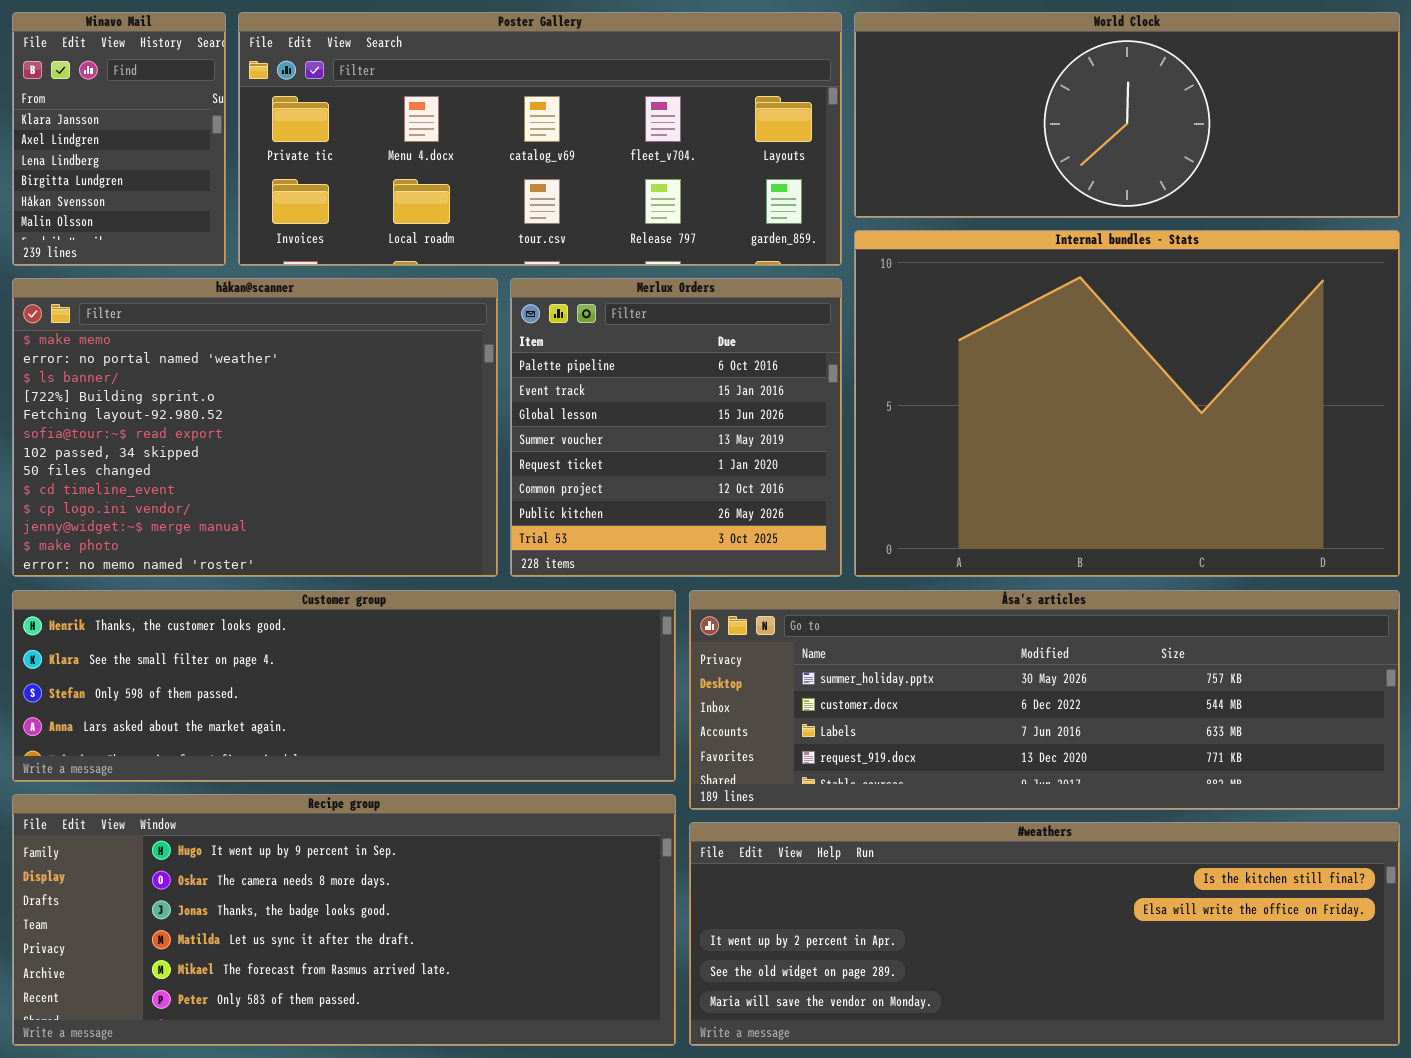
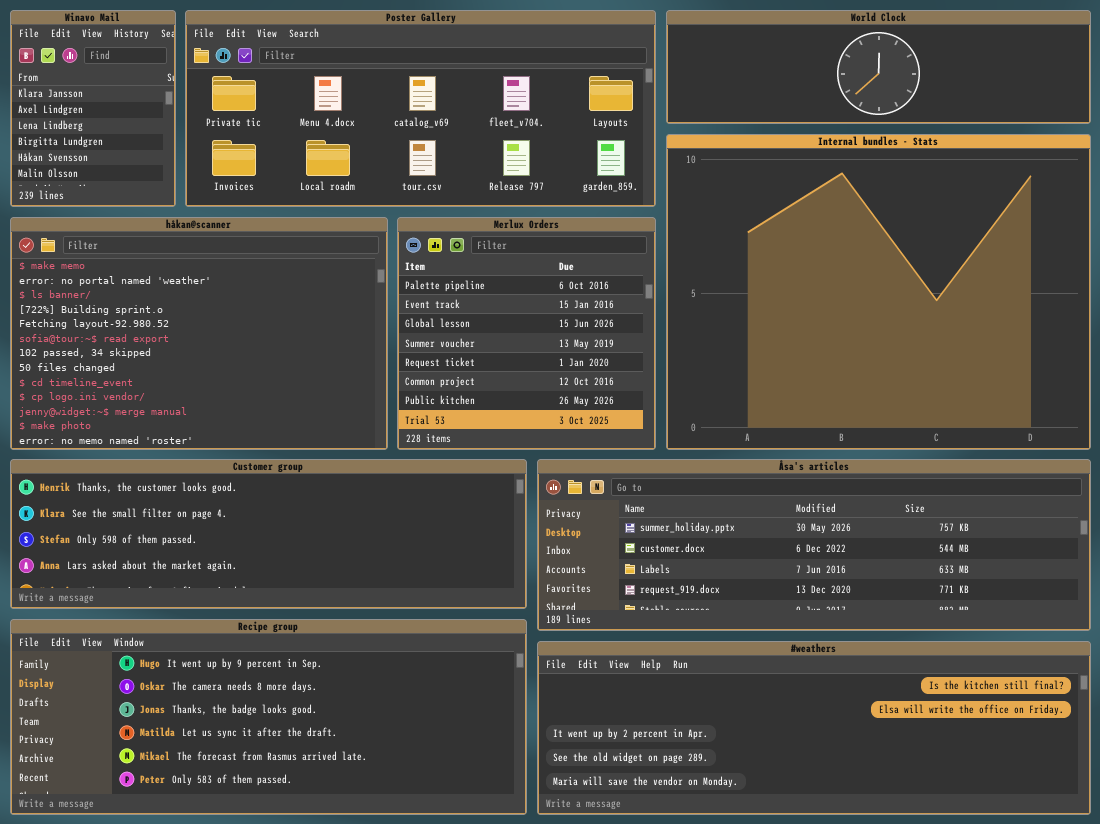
World Clock: [854,12,1400,218] -> [666,10,1091,124], resized
Internal bundles - Stats: [854,230,1400,577] -> [666,134,1091,450], resized

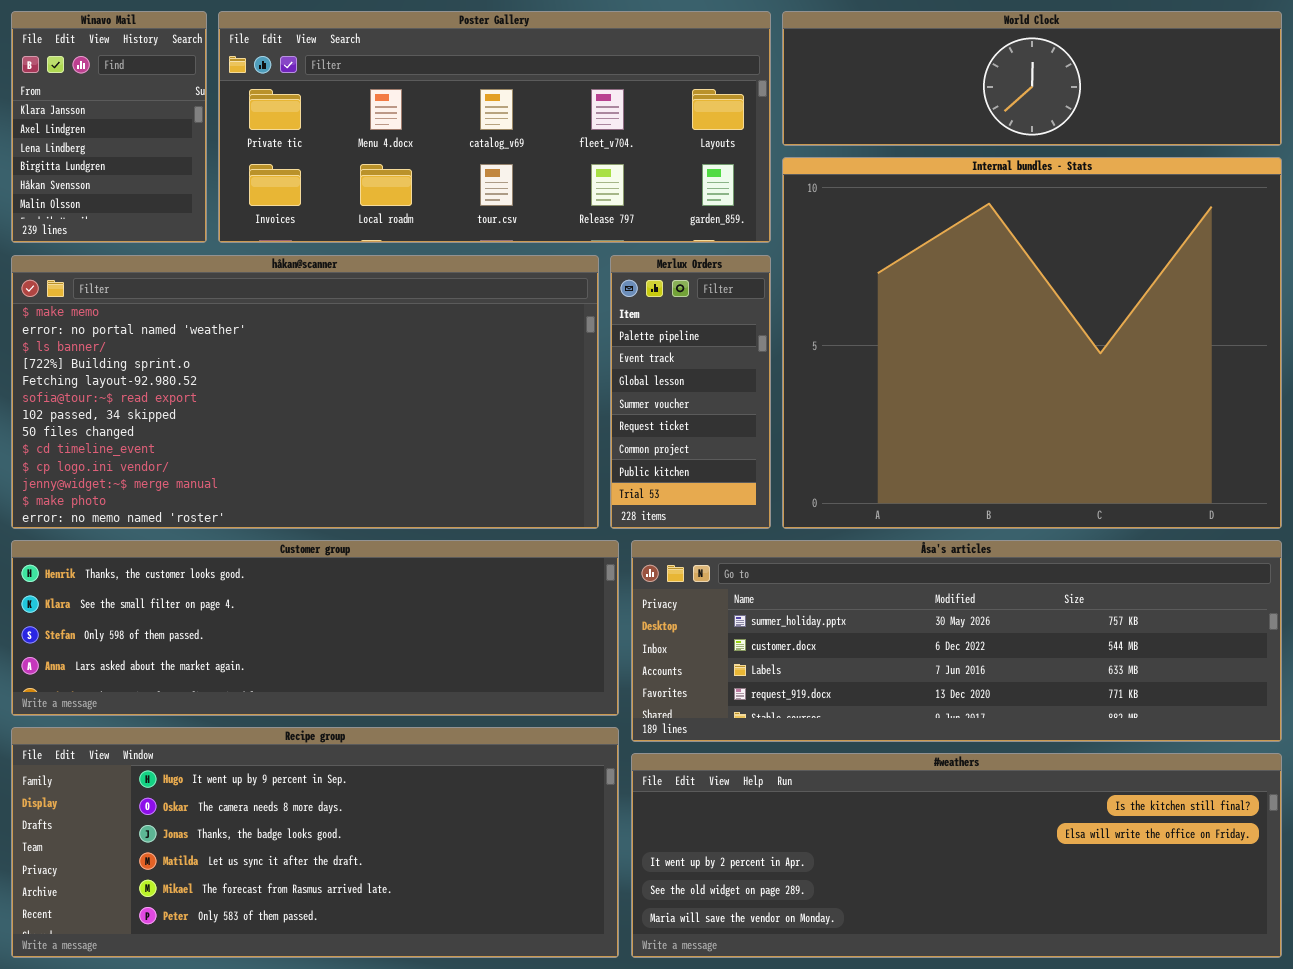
håkan@scanner: [10,217,388,450] -> [11,255,599,529], resized
Merlux Orders: [397,217,656,450] -> [610,255,771,529], resized

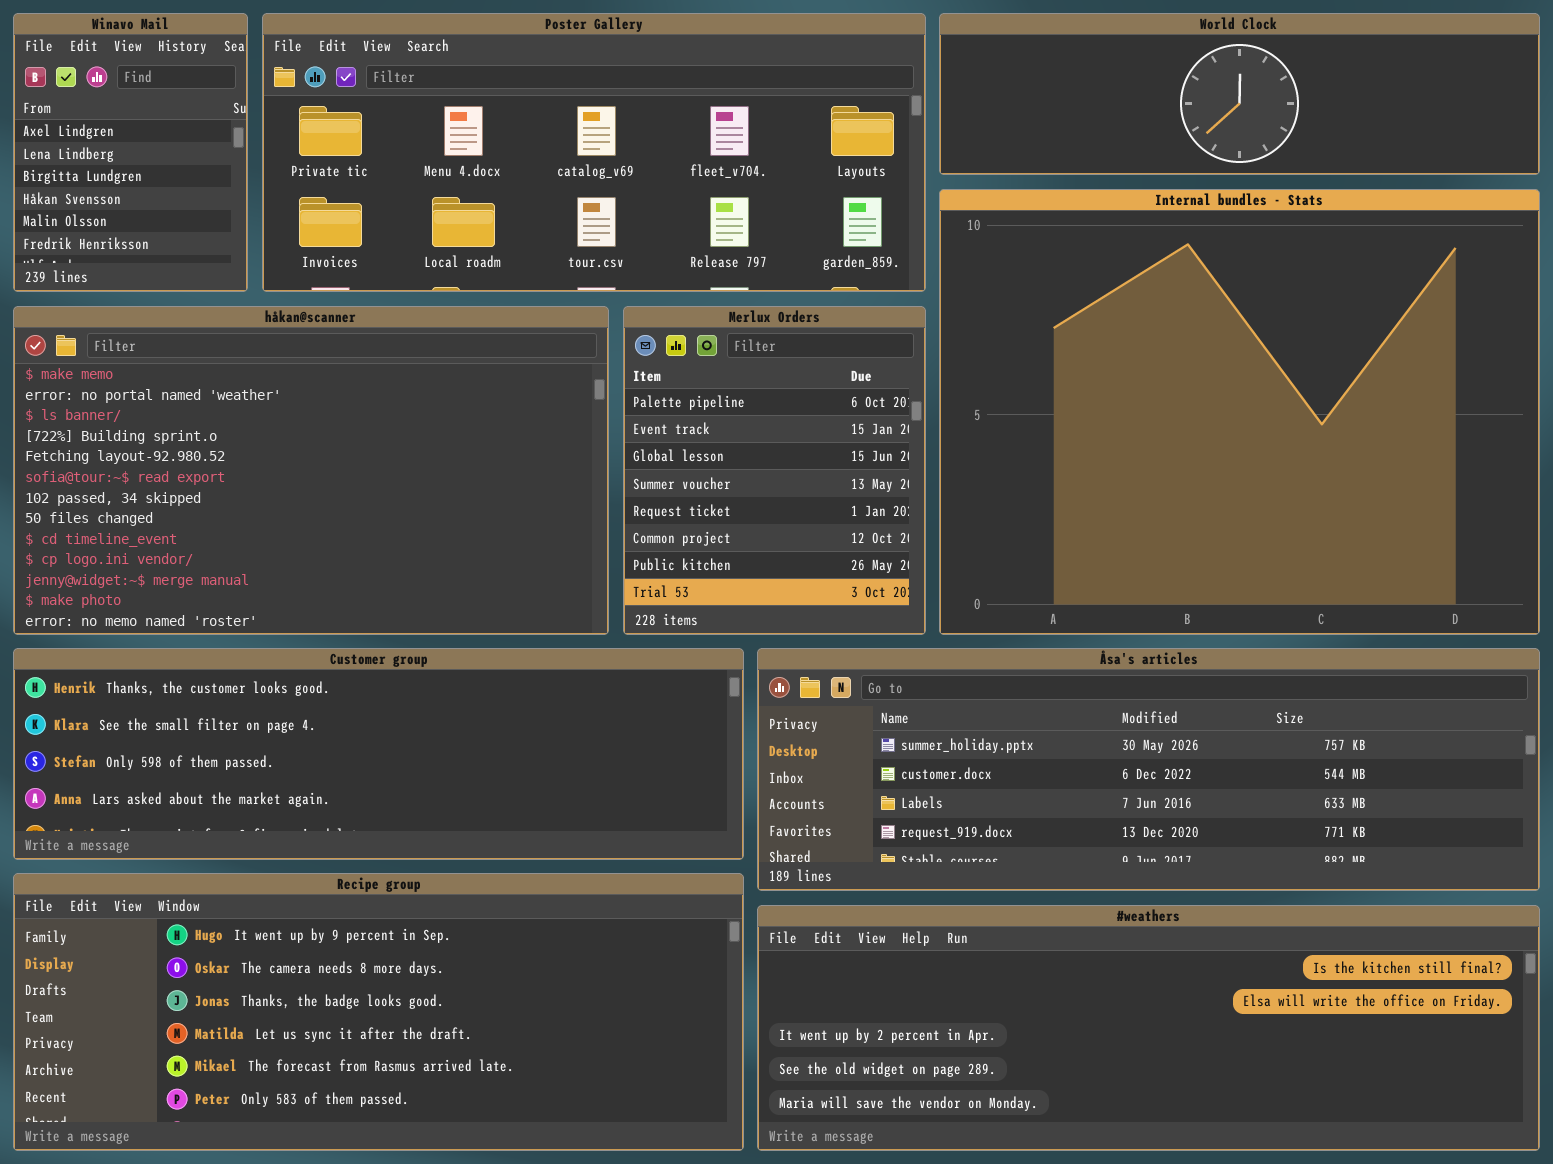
Winavo Mail: [11,11,207,243] -> [13,13,248,292], scrolled down 1 row
håkan@scanner: [11,255,599,529] -> [13,306,609,635], resized
Merlux Orders: [610,255,771,529] -> [623,306,926,635], resized

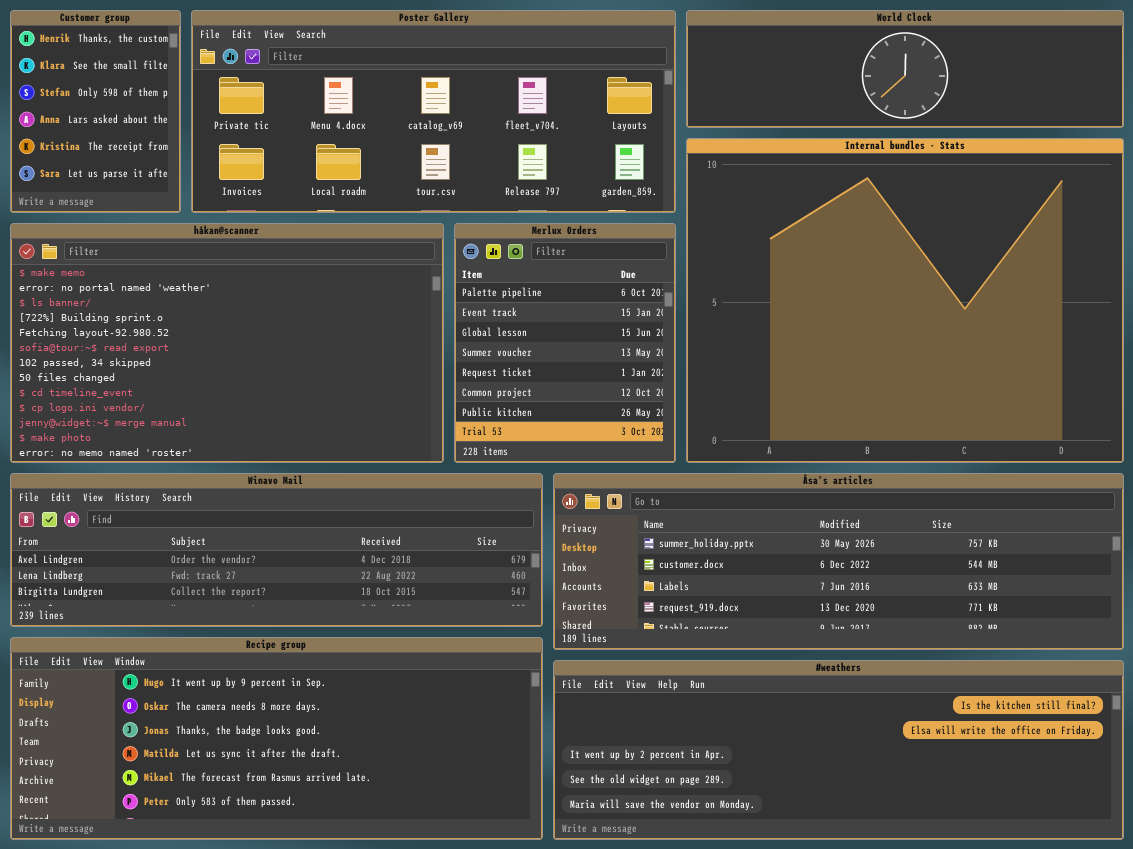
Winavo Mail: [13,13,248,292] -> [10,473,543,627], moved, resized
Customer group: [13,648,744,860] -> [10,10,181,213], moved, resized

